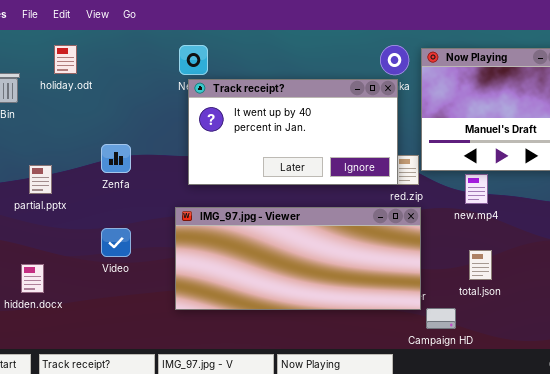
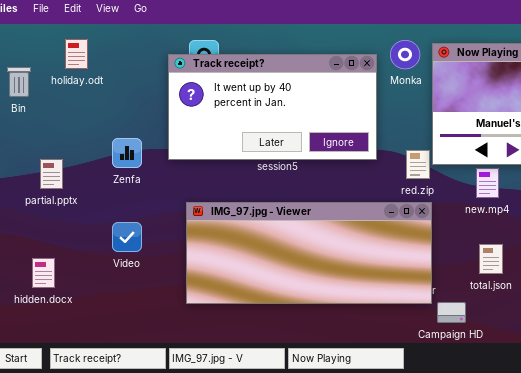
Track receipt?: [188,79,398,185] -> [168,54,377,160], moved

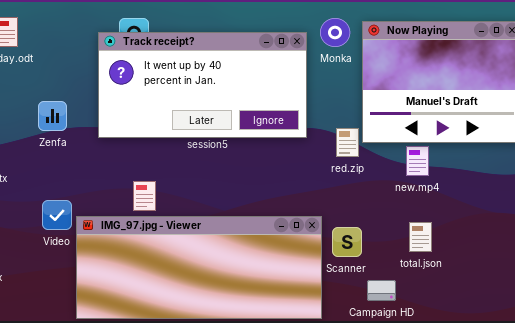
Zenfa: [112,138,142,168] -> [38,101,67,131], moved
IMG_97.jpg - Viewer: [186,202,432,304] -> [76,216,322,319], moved

